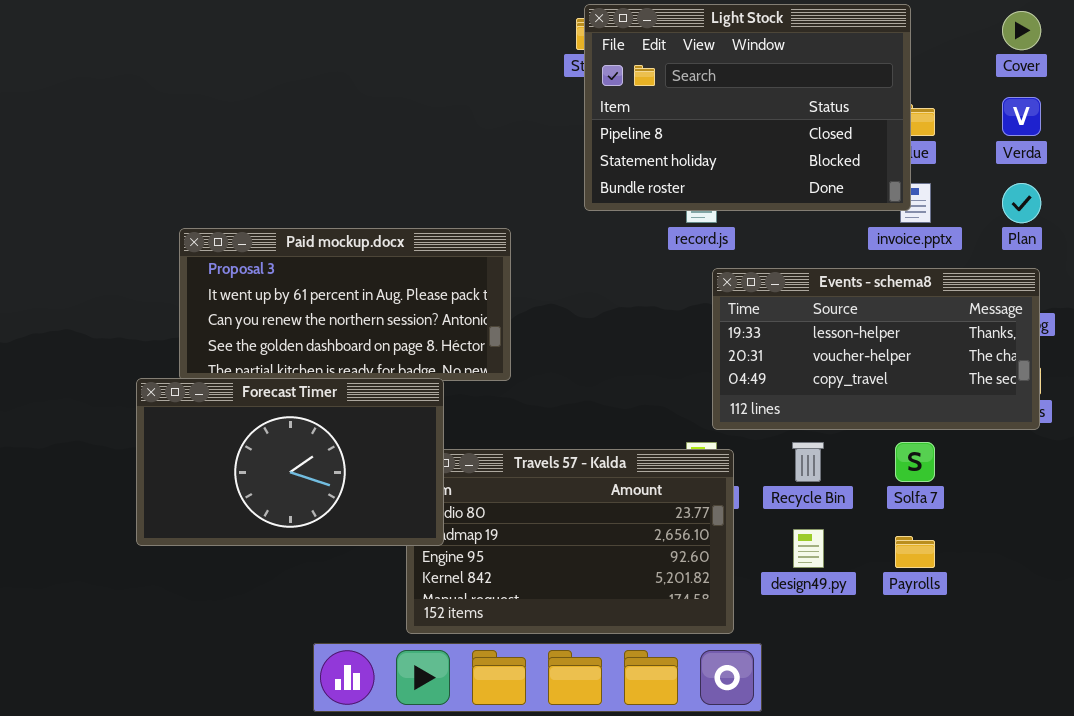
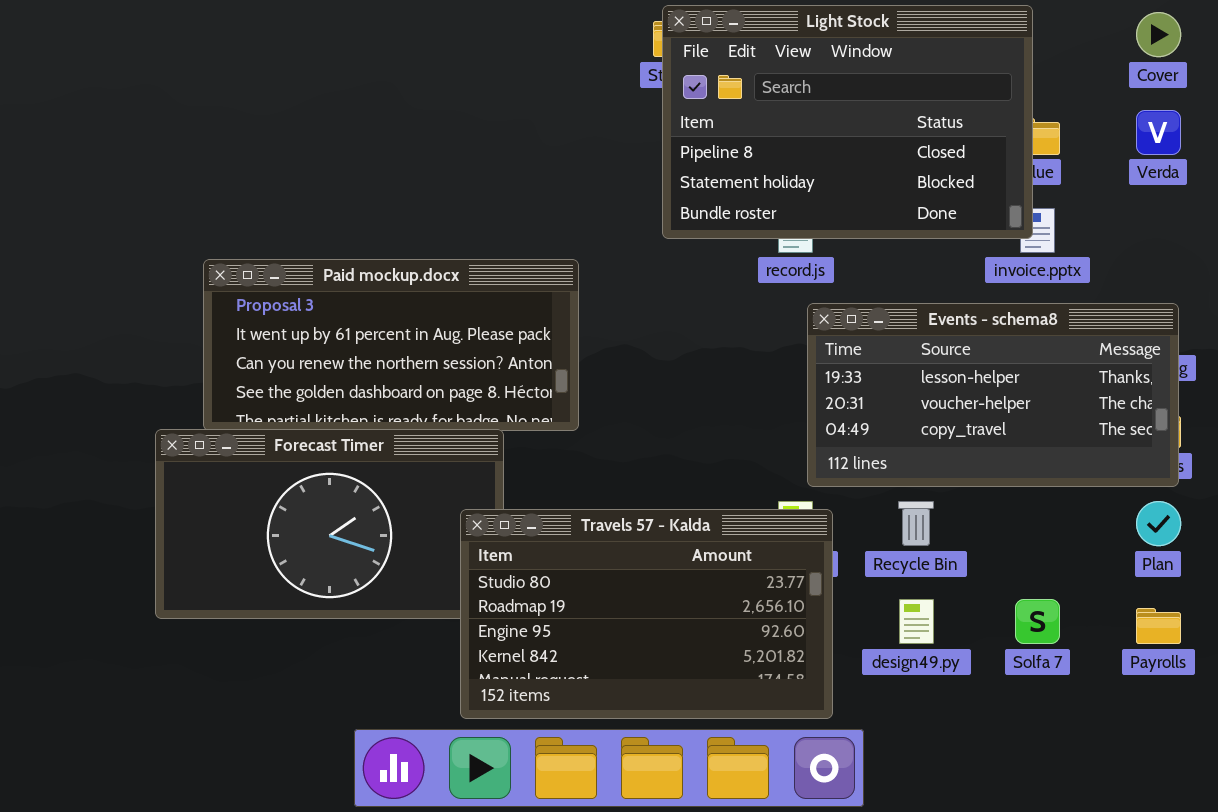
Plan: [1002,183,1041,223] -> [1136,501,1181,546], moved
Solfa 7: [895,442,935,482] -> [1015,599,1060,644], moved
Travels 57 - Kalda: [406,449,734,634] -> [460,509,833,719], raised
Payrolls: [895,536,935,568] -> [1136,608,1181,644], moved

